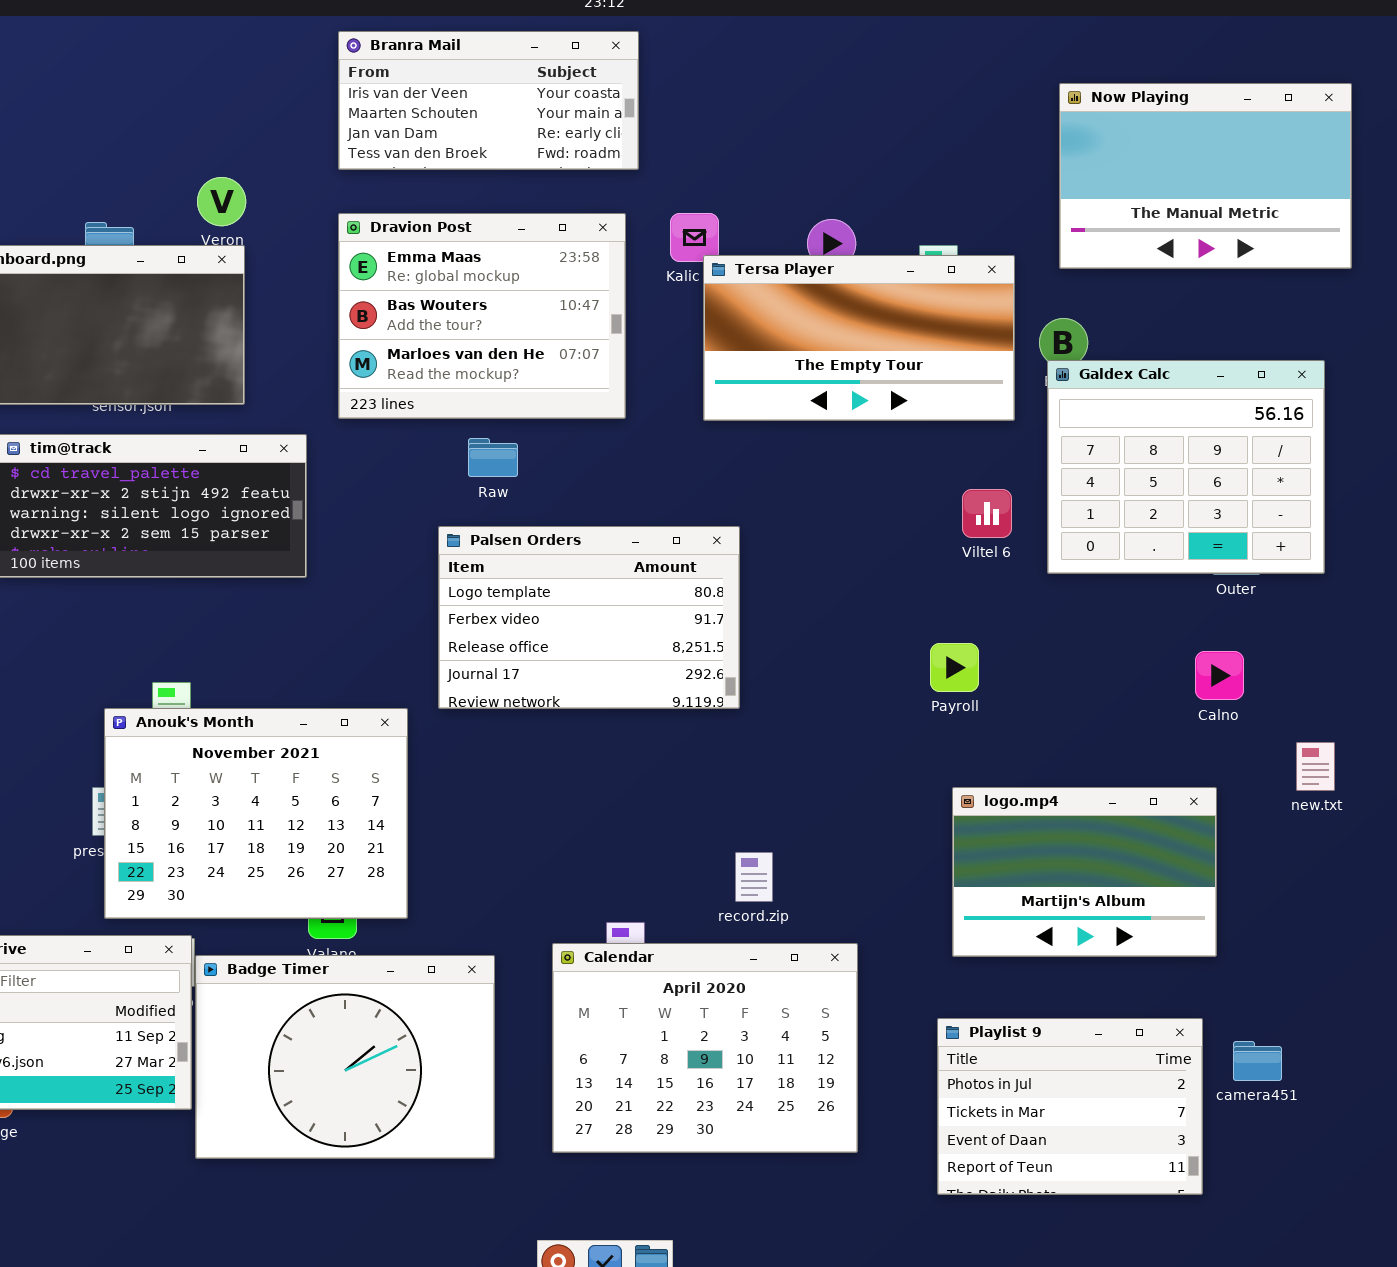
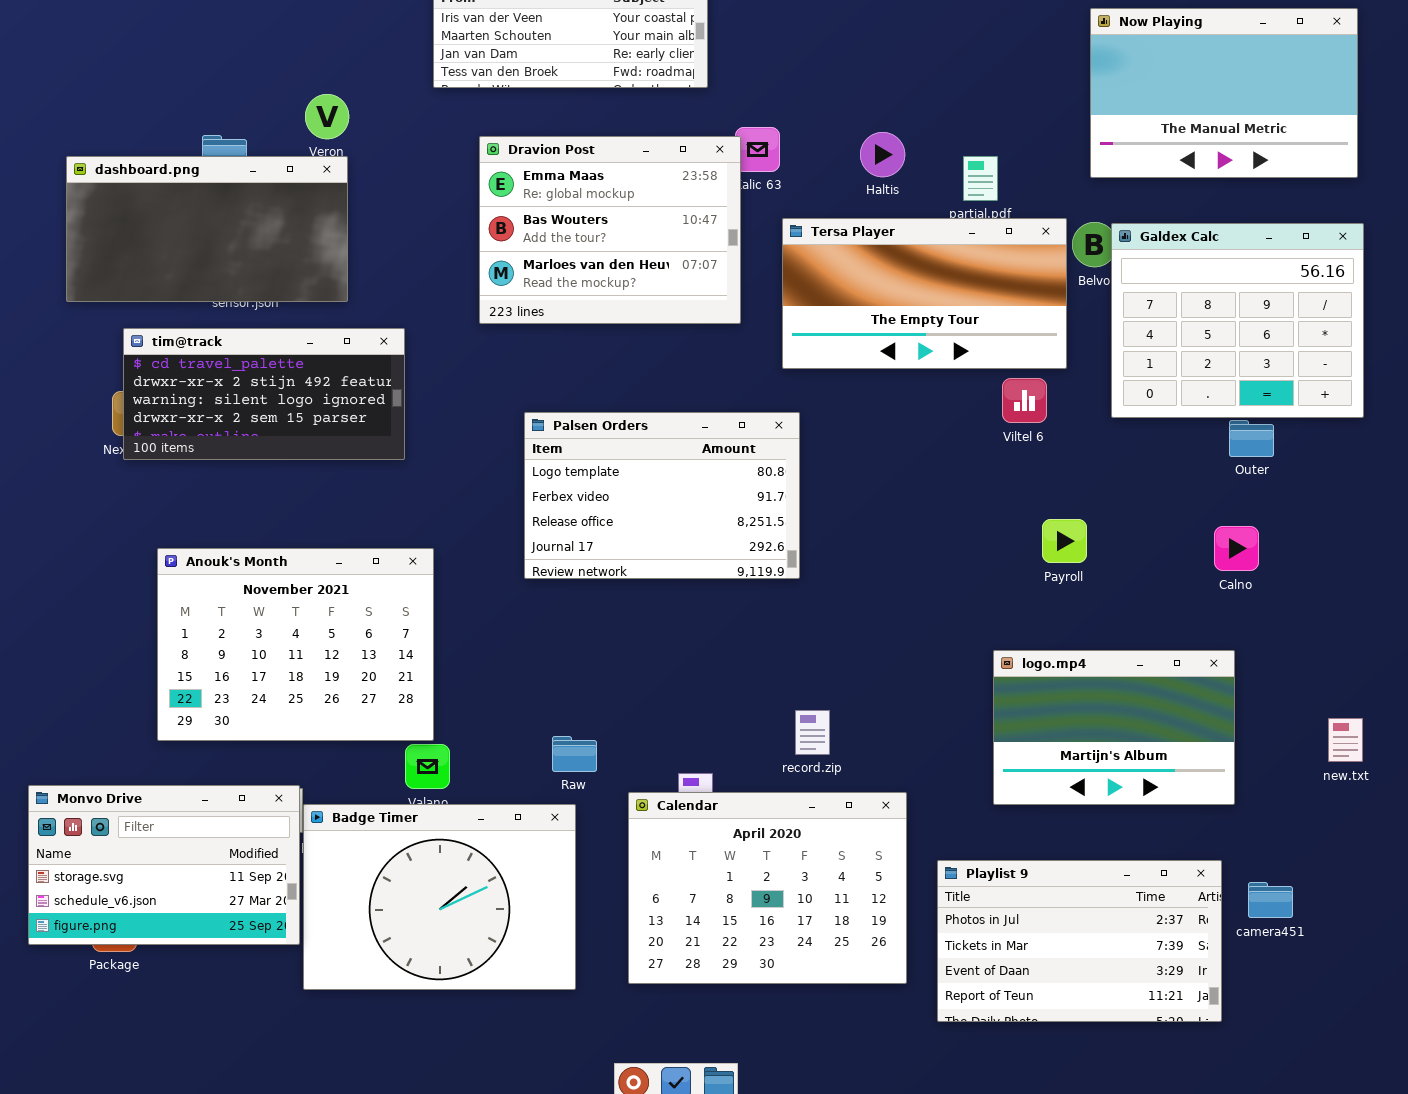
Dravion Post: [338,213,626,419] -> [479,136,741,324], moved
Tersa Player: [703,255,1015,421] -> [782,218,1067,369], moved
Galdex Calc: [1047,360,1325,574] -> [1111,223,1364,418], moved
Raw: [468,438,518,477] -> [552,736,597,772], moved
Payroll: [930,643,979,692] -> [1042,519,1087,563], moved
Anouk's Month: [104,708,408,919] -> [157,548,434,741], moved
new.txt: [1296,742,1335,791] -> [1328,718,1363,762], moved
Playlist 9: [937,1018,1203,1195] -> [937,860,1222,1022], resized

